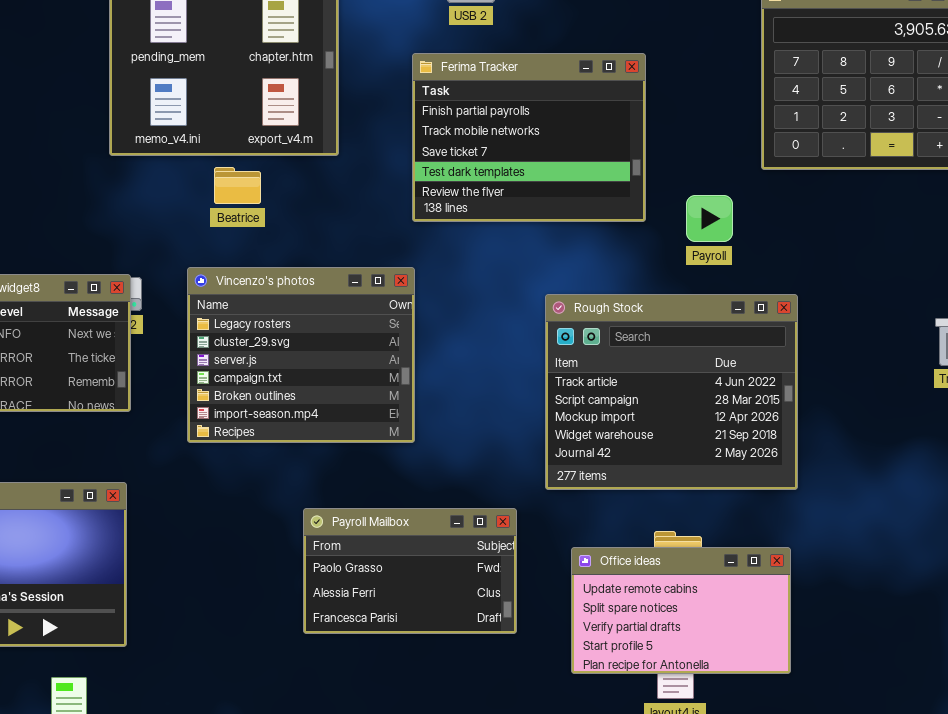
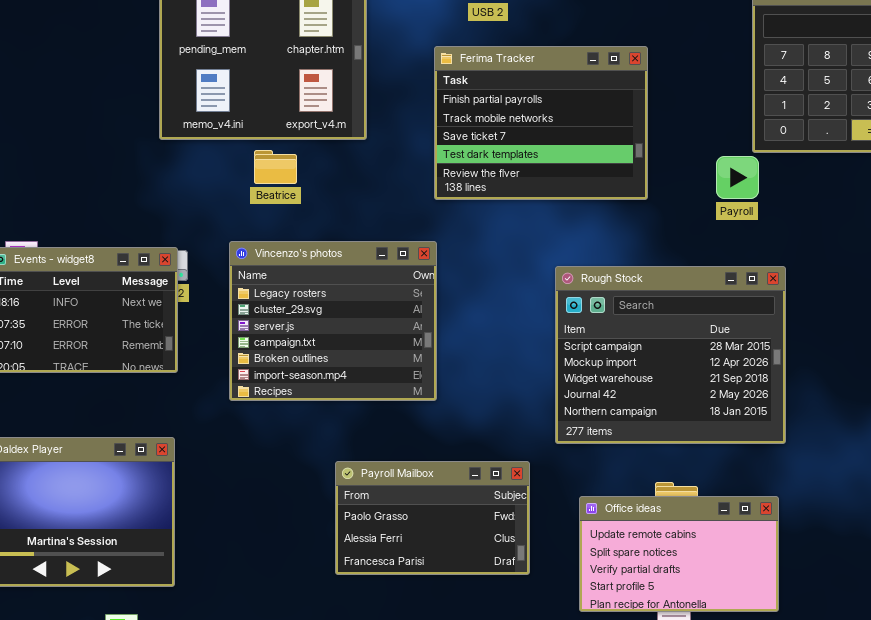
Payroll: [686,195,733,242] -> [716,156,759,199], moved
Rough Stock: [545,294,798,490] -> [555,266,786,444], scrolled down 1 row

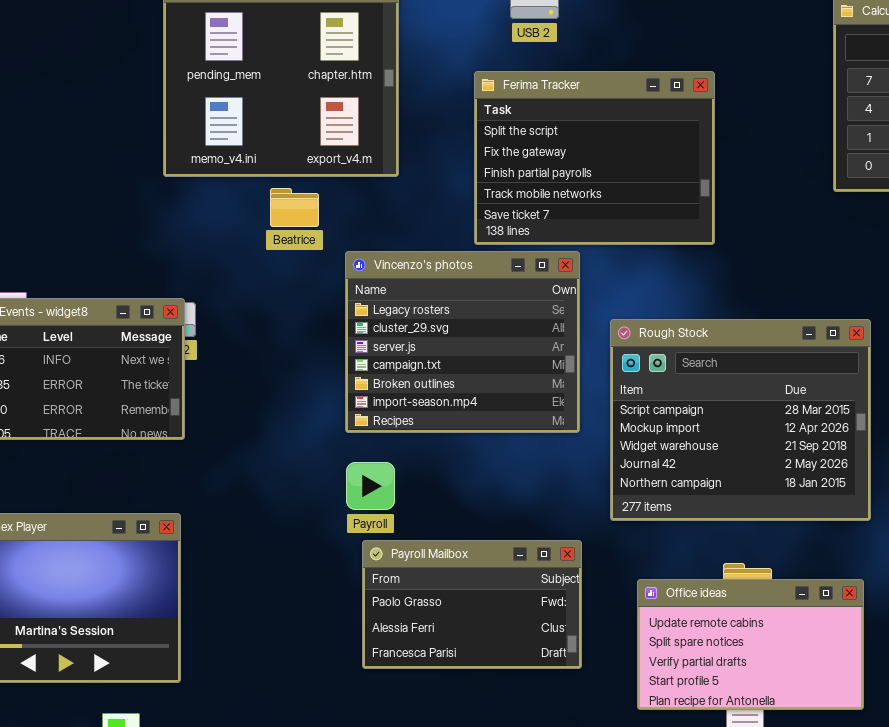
Ferima Tracker: [434,46,648,200] -> [474,71,715,245], scrolled up 2 rows
Payroll: [716,156,759,199] -> [346,462,395,510], moved
Vincenzo's photos: [229,241,437,401] -> [345,251,580,433], moved

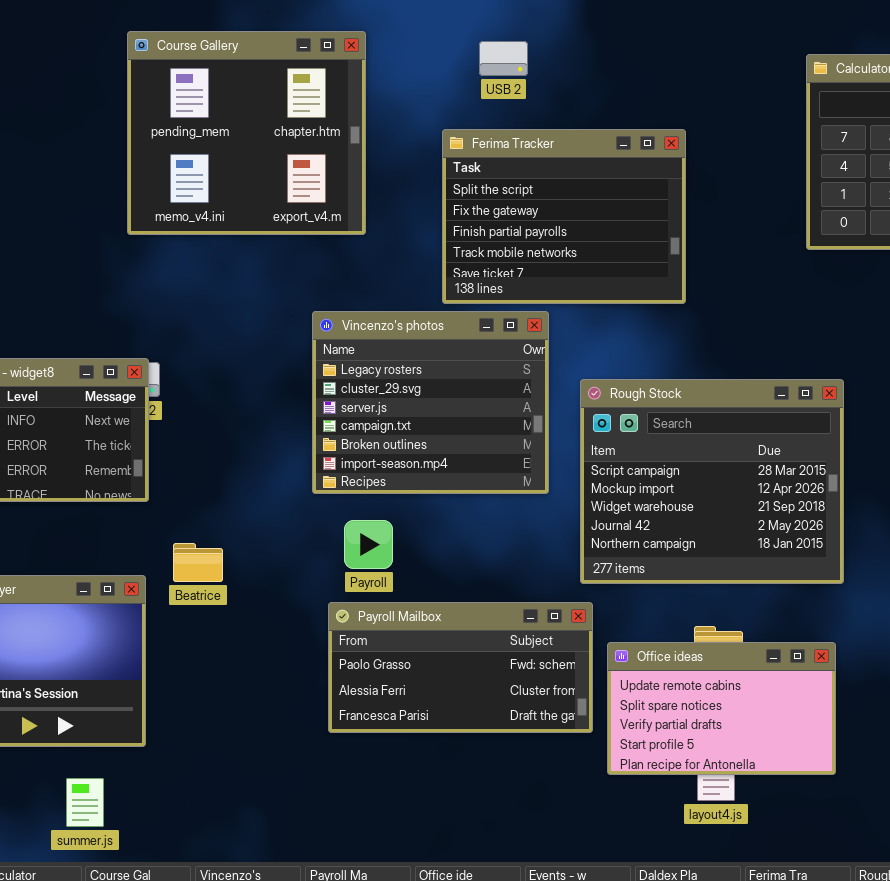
Beatrice: [270,188,319,227] -> [173,543,223,582], moved
Payroll: [346,462,395,510] -> [344,520,393,569], moved
Payroll Mailbox: [362,540,582,669] -> [328,602,593,733], resized

